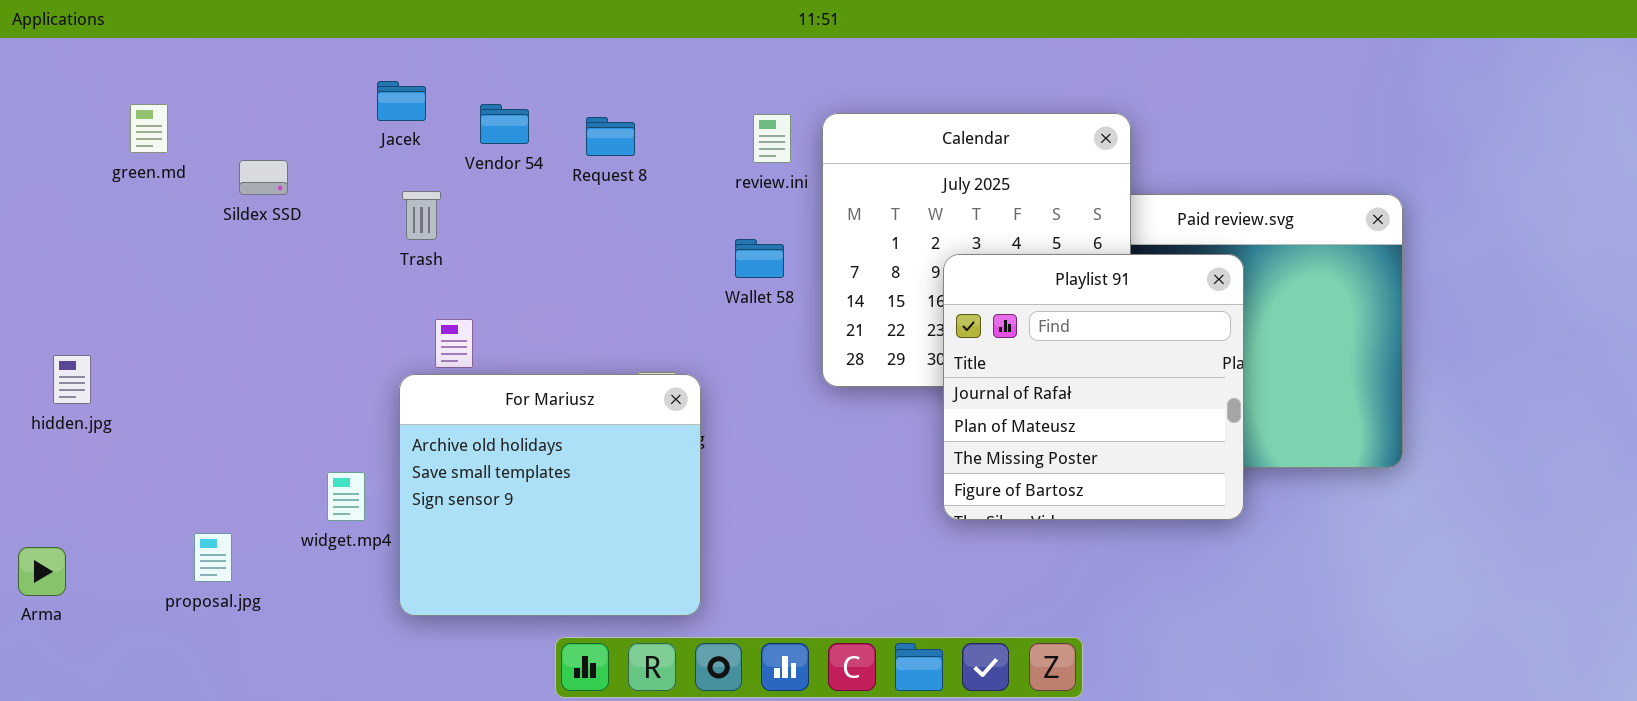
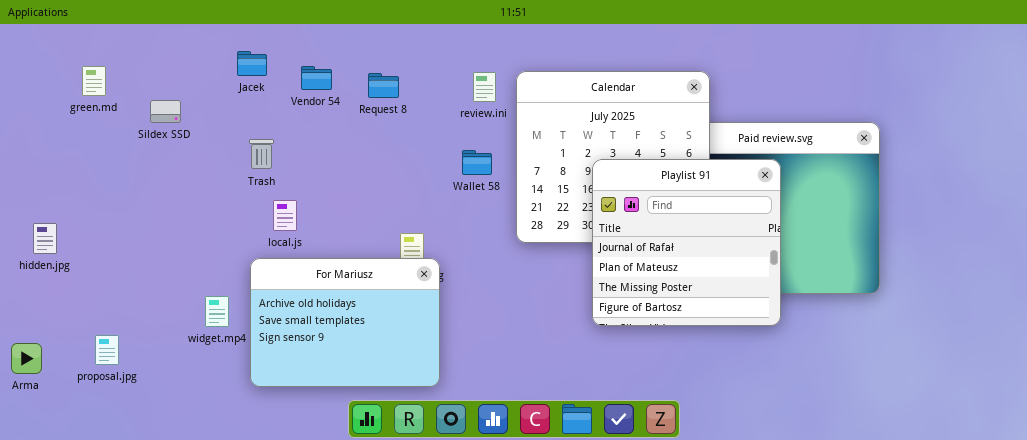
Trash: [402,191,441,240] -> [249,139,274,169], moved
For Mariusz: [399,374,701,616] -> [250,258,440,387], resized
proposal.jpg: [194,533,232,582] -> [95,335,119,365], moved

